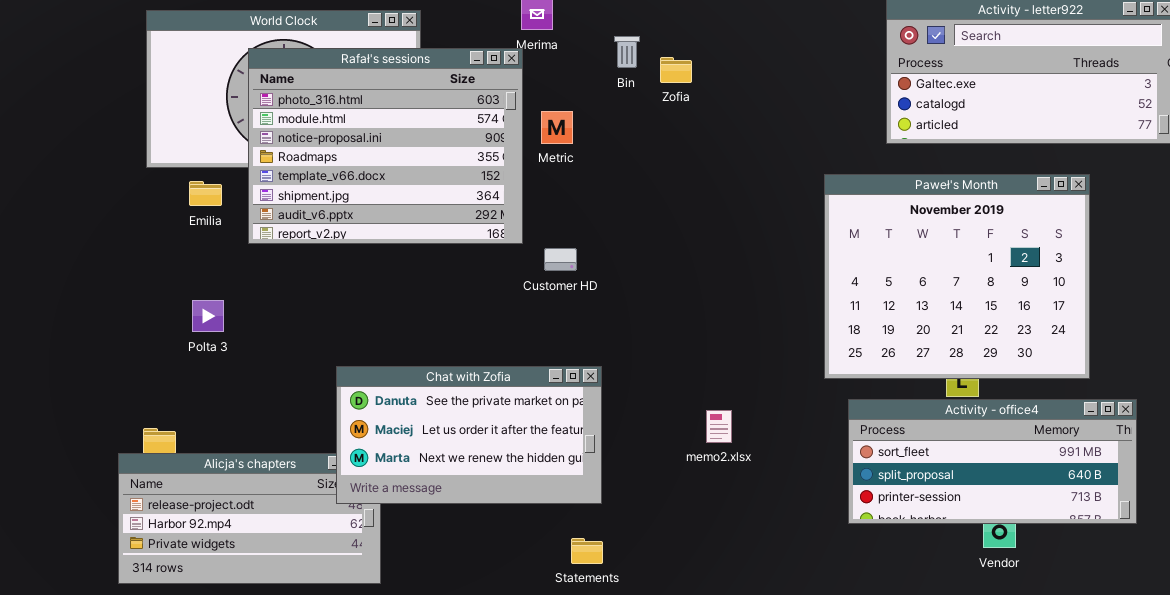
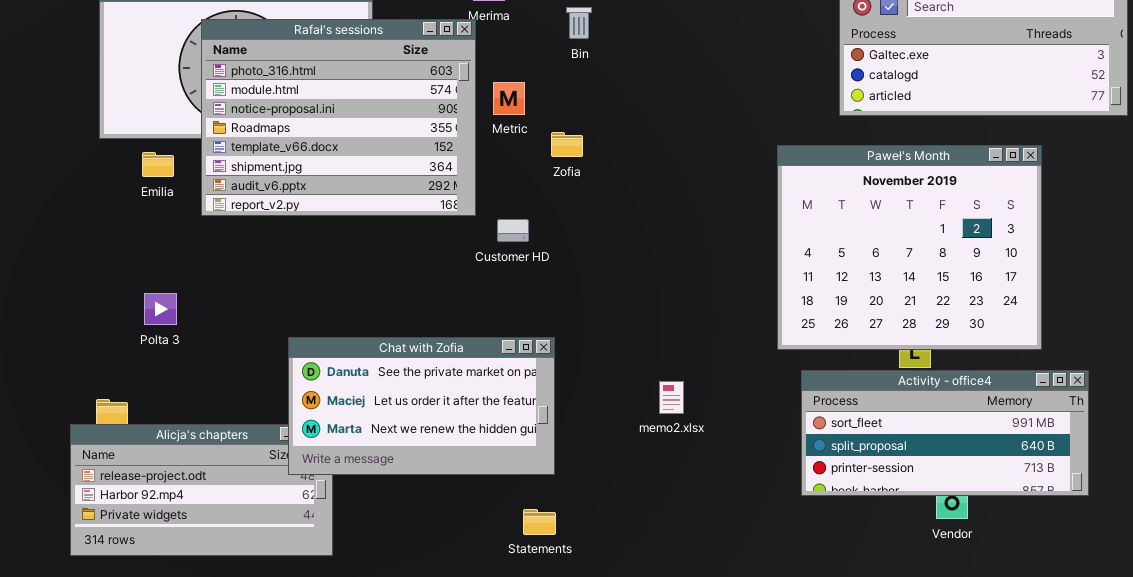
Zofia: [660,57,692,83] -> [551,132,583,157], moved
Polta 3: [192,300,224,332] -> [144,293,177,325], moved

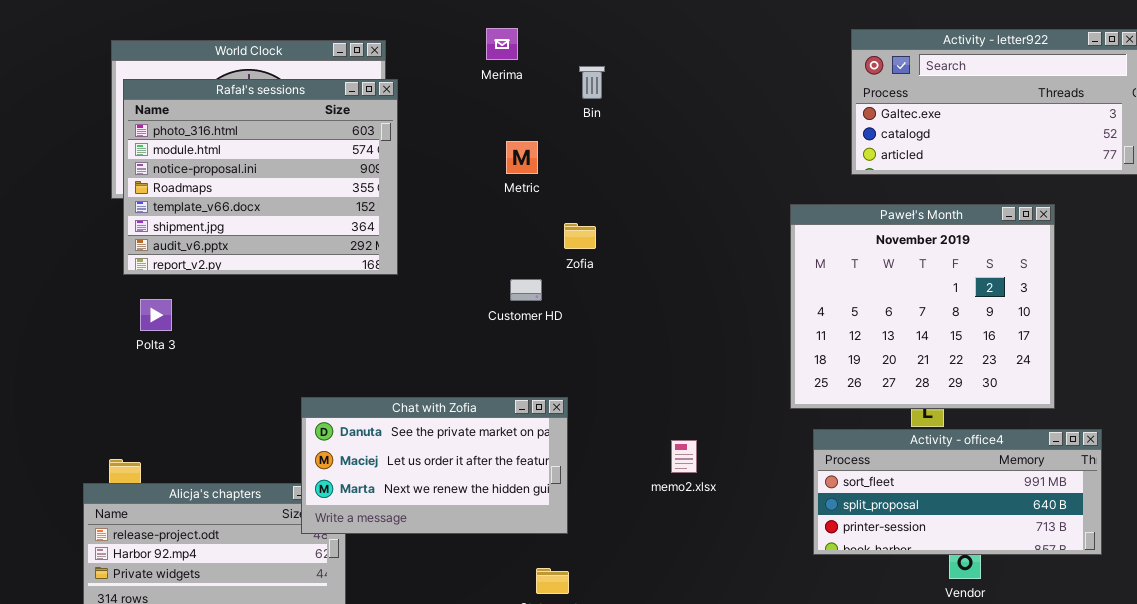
Rafał's sessions: [201,19,476,216] -> [123,79,398,275], moved
Zofia: [551,132,583,157] -> [564,223,596,249], moved
Polta 3: [144,293,177,325] -> [140,299,172,331], moved

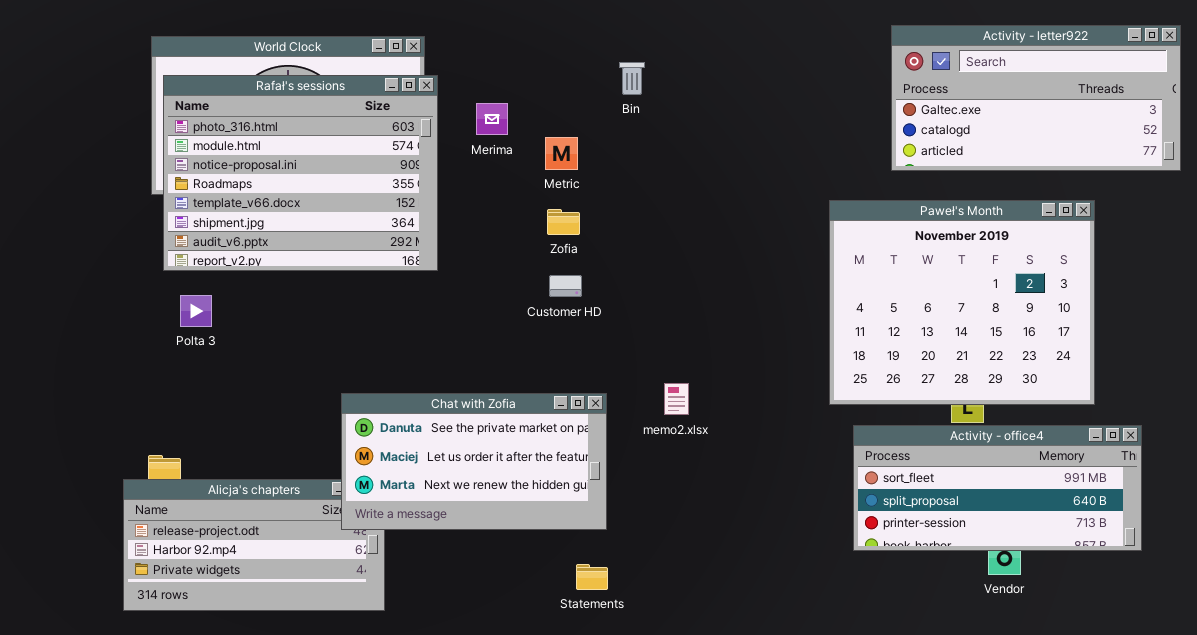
Merima: [486,28,518,60] -> [476,103,508,135], moved
Zofia: [564,223,596,249] -> [547,209,580,235], moved
memo2.xlsx: [671,440,697,473] -> [664,383,689,415], moved

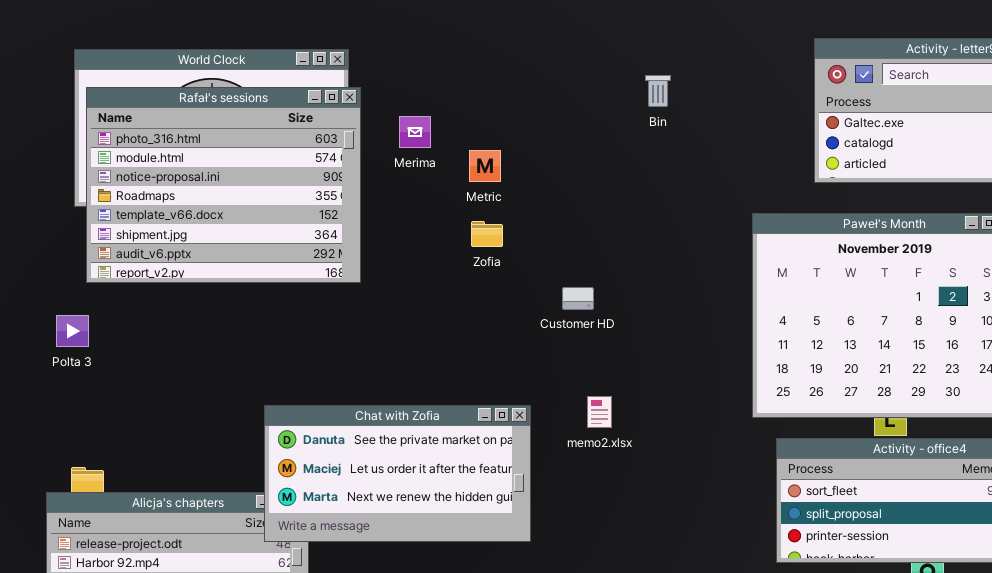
Bin: [619,62,645,95] -> [645,75,671,107], moved
Customer HD: [549,275,582,297] -> [562,287,594,310], moved
Polta 3: [180,295,212,327] -> [56,315,89,347], moved

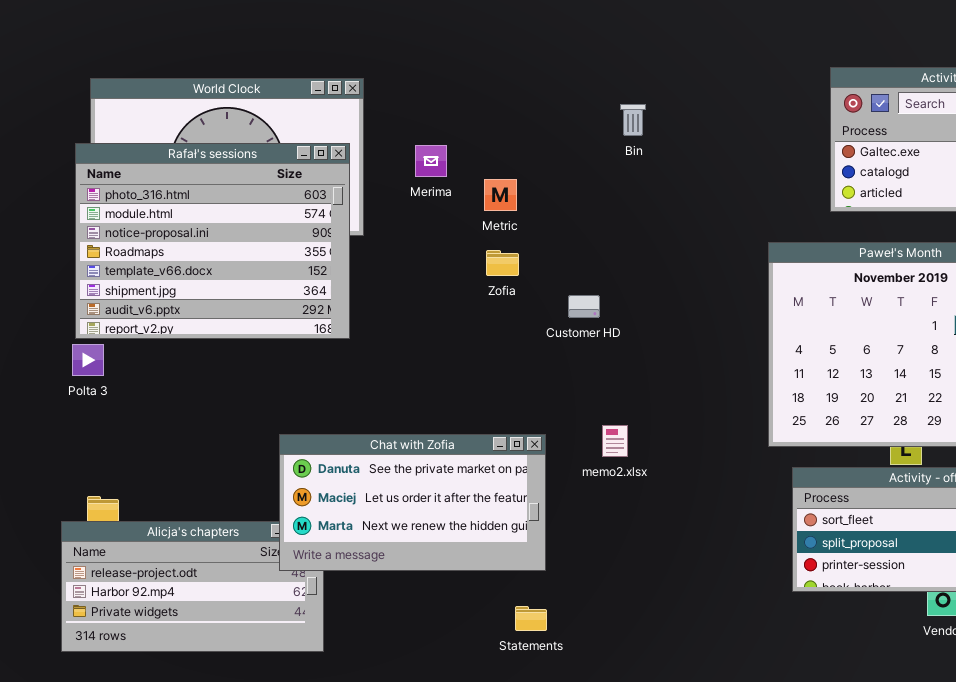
Bin: [645,75,671,107] -> [620,104,646,136], moved
Rafał's sessions: [86,87,361,283] -> [75,143,350,339], moved
Customer HD: [562,287,594,310] -> [568,295,600,318], moved

